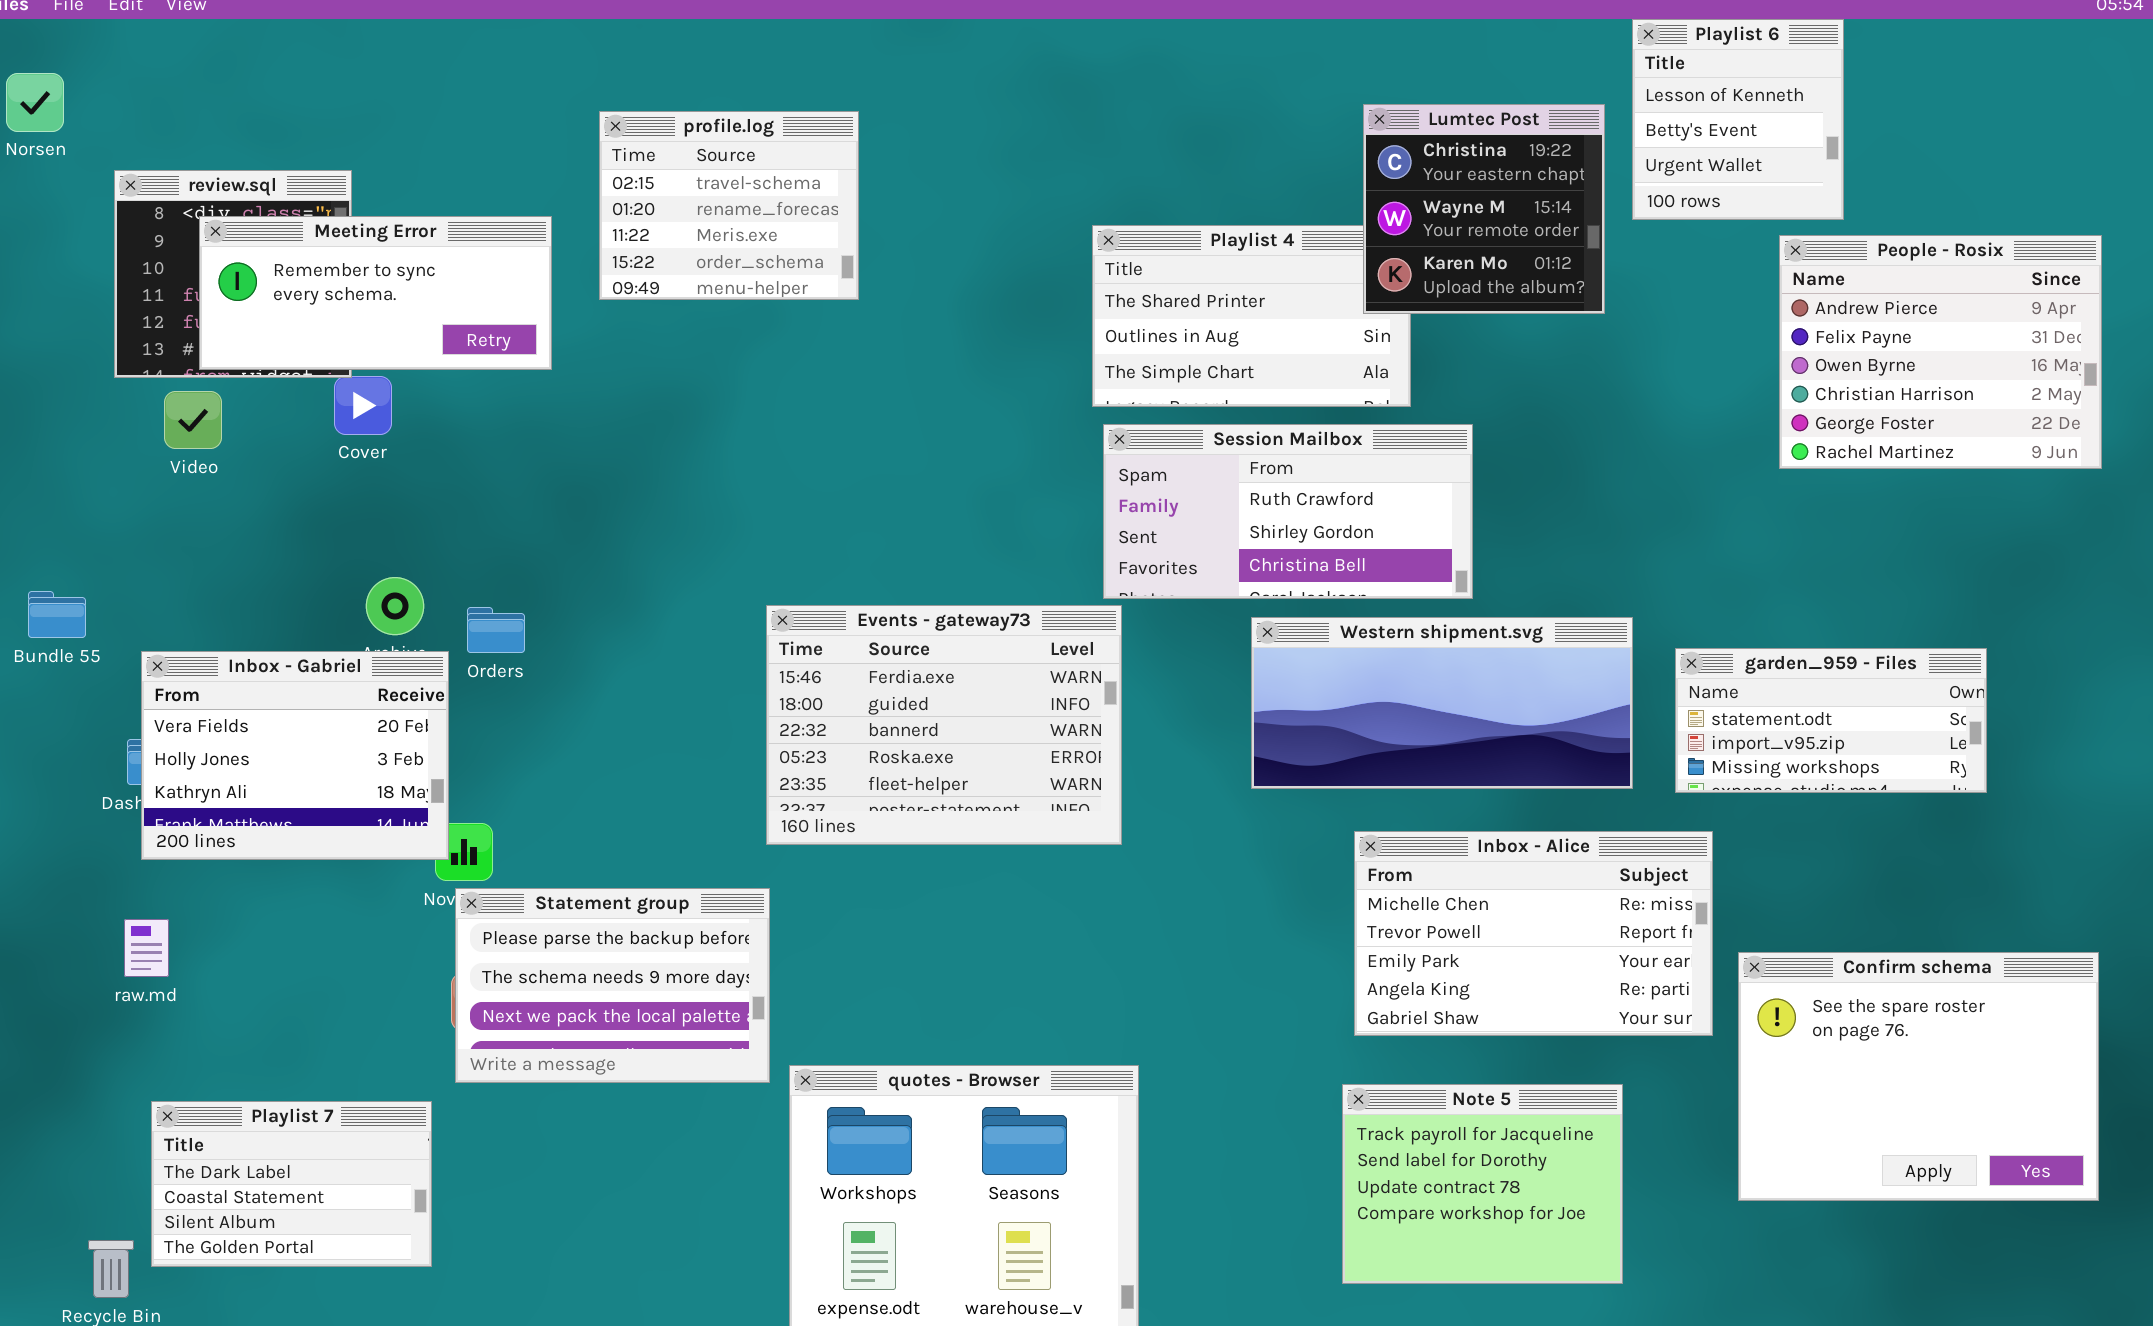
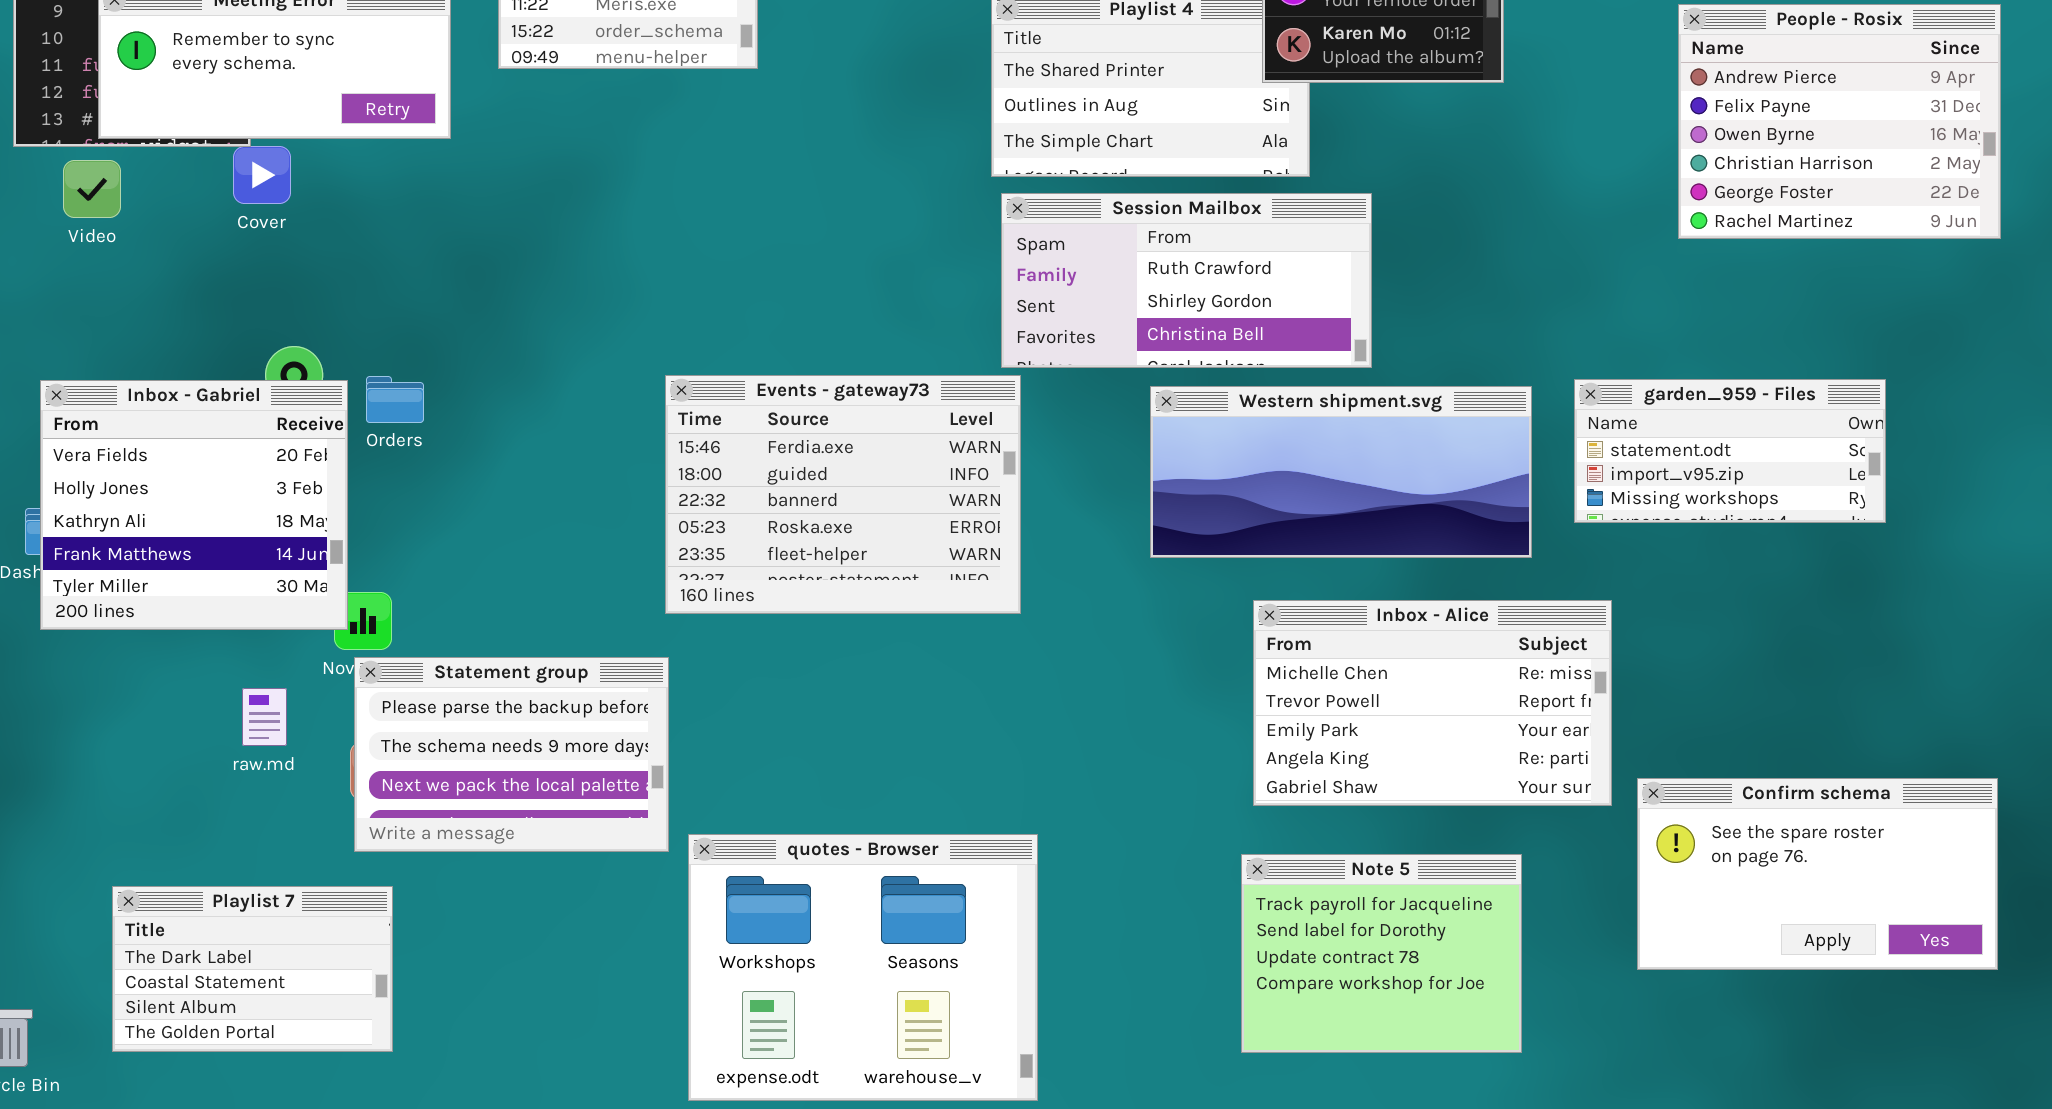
garden_959 - Files: [1675,648,1987,793] -> [1574,379,1886,523], moved
Inbox - Gabriel: [141,651,449,860] -> [40,380,348,630], resized
raw.md: [124,919,169,977] -> [242,688,287,746], moved
Confirm schema: [1738,952,2099,1201] -> [1637,778,1998,970], resized
Playlist 7: [151,1101,432,1267] -> [112,886,393,1052], moved

